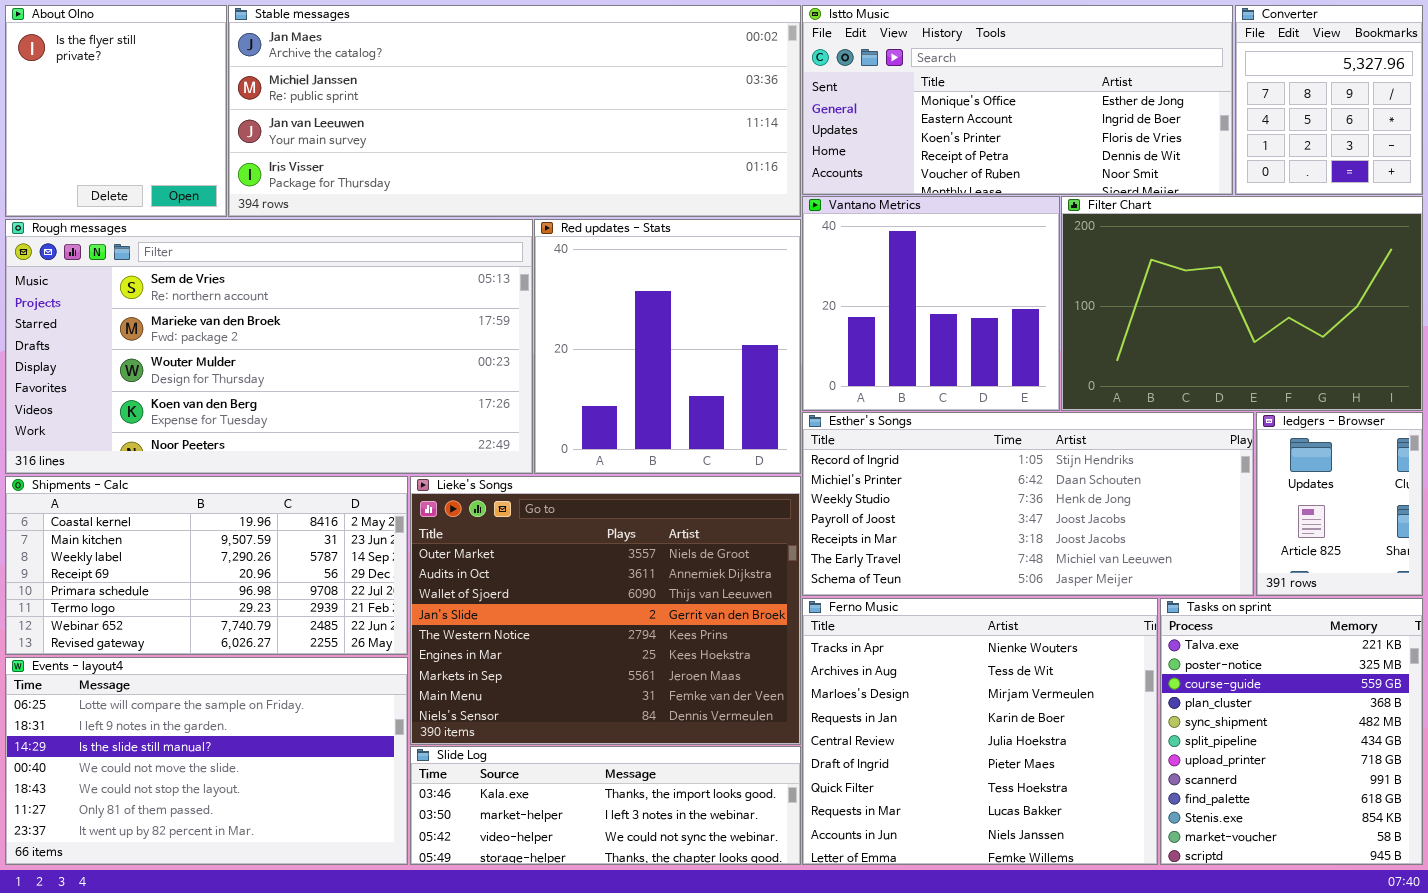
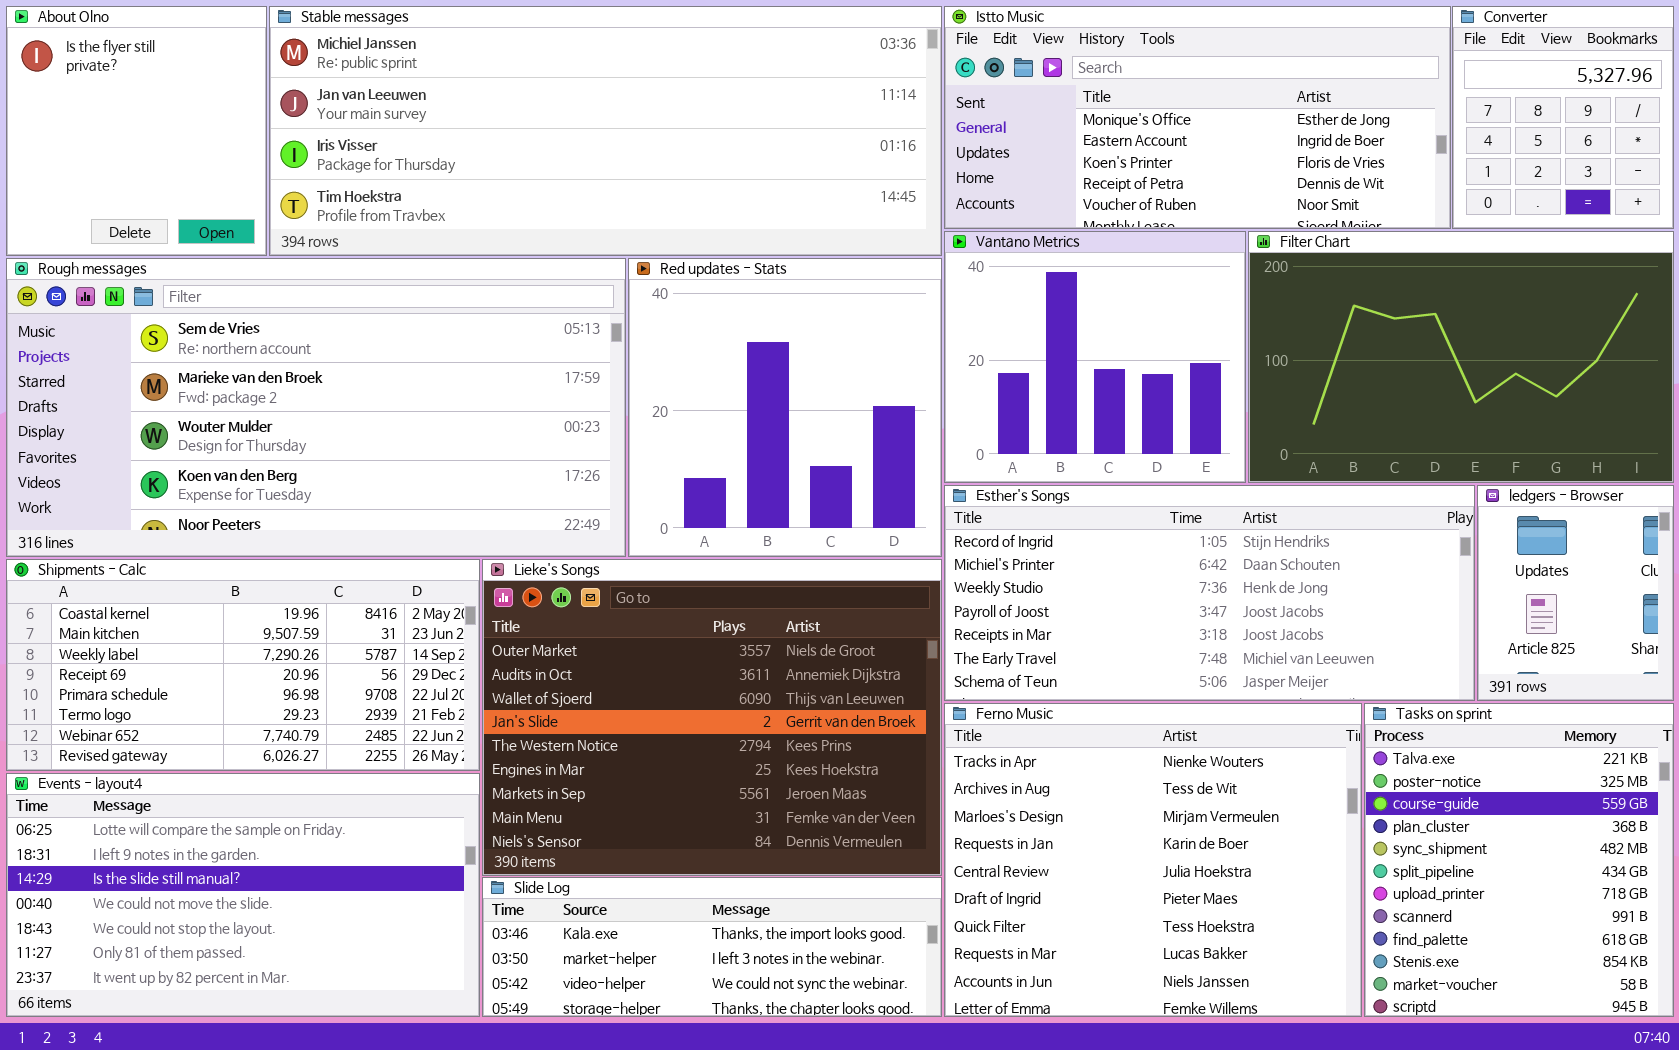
Stable messages: [228,5,801,217] -> [269,6,942,256], scrolled down 1 row

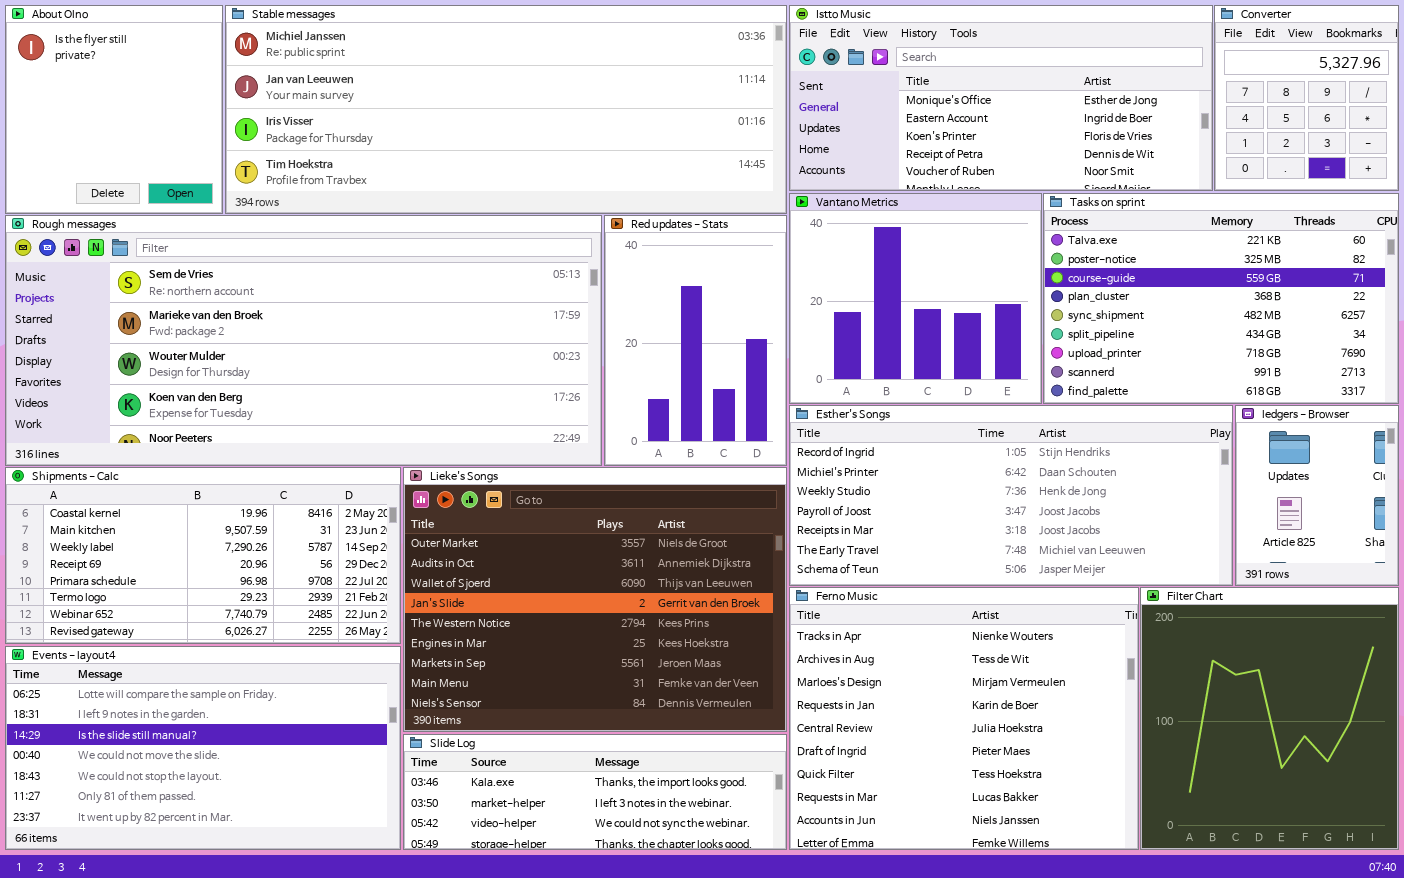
Filter Chart: [1248,231,1674,483] -> [1140,587,1399,850], moved, resized
Rough messages: [6,258,626,557] -> [5,215,602,466], resized
Red updates - Stats: [628,258,942,557] -> [604,215,787,466], resized
Tasks on sprint: [1364,703,1674,1017] -> [1043,193,1399,404], moved, resized

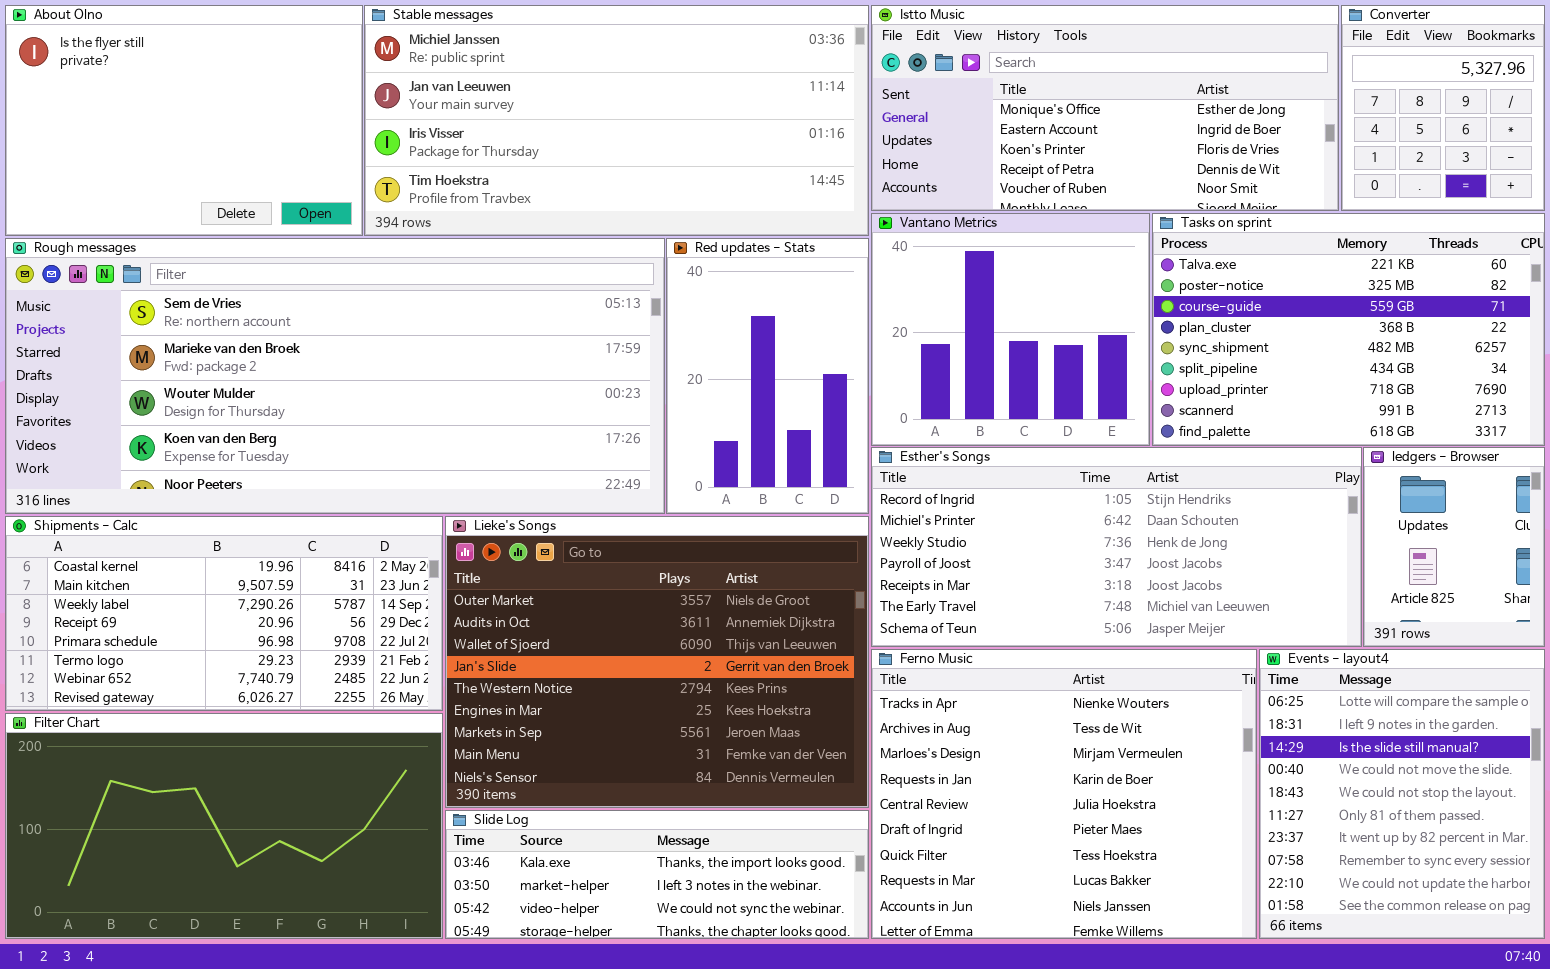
About Olno: [5,5,223,214] -> [5,5,363,236], resized
Stable messages: [225,5,787,214] -> [364,5,869,236], resized
Filter Chart: [1140,587,1399,850] -> [5,713,443,939], moved, resized
Events - layout4: [5,646,401,850] -> [1259,649,1545,939], moved, resized

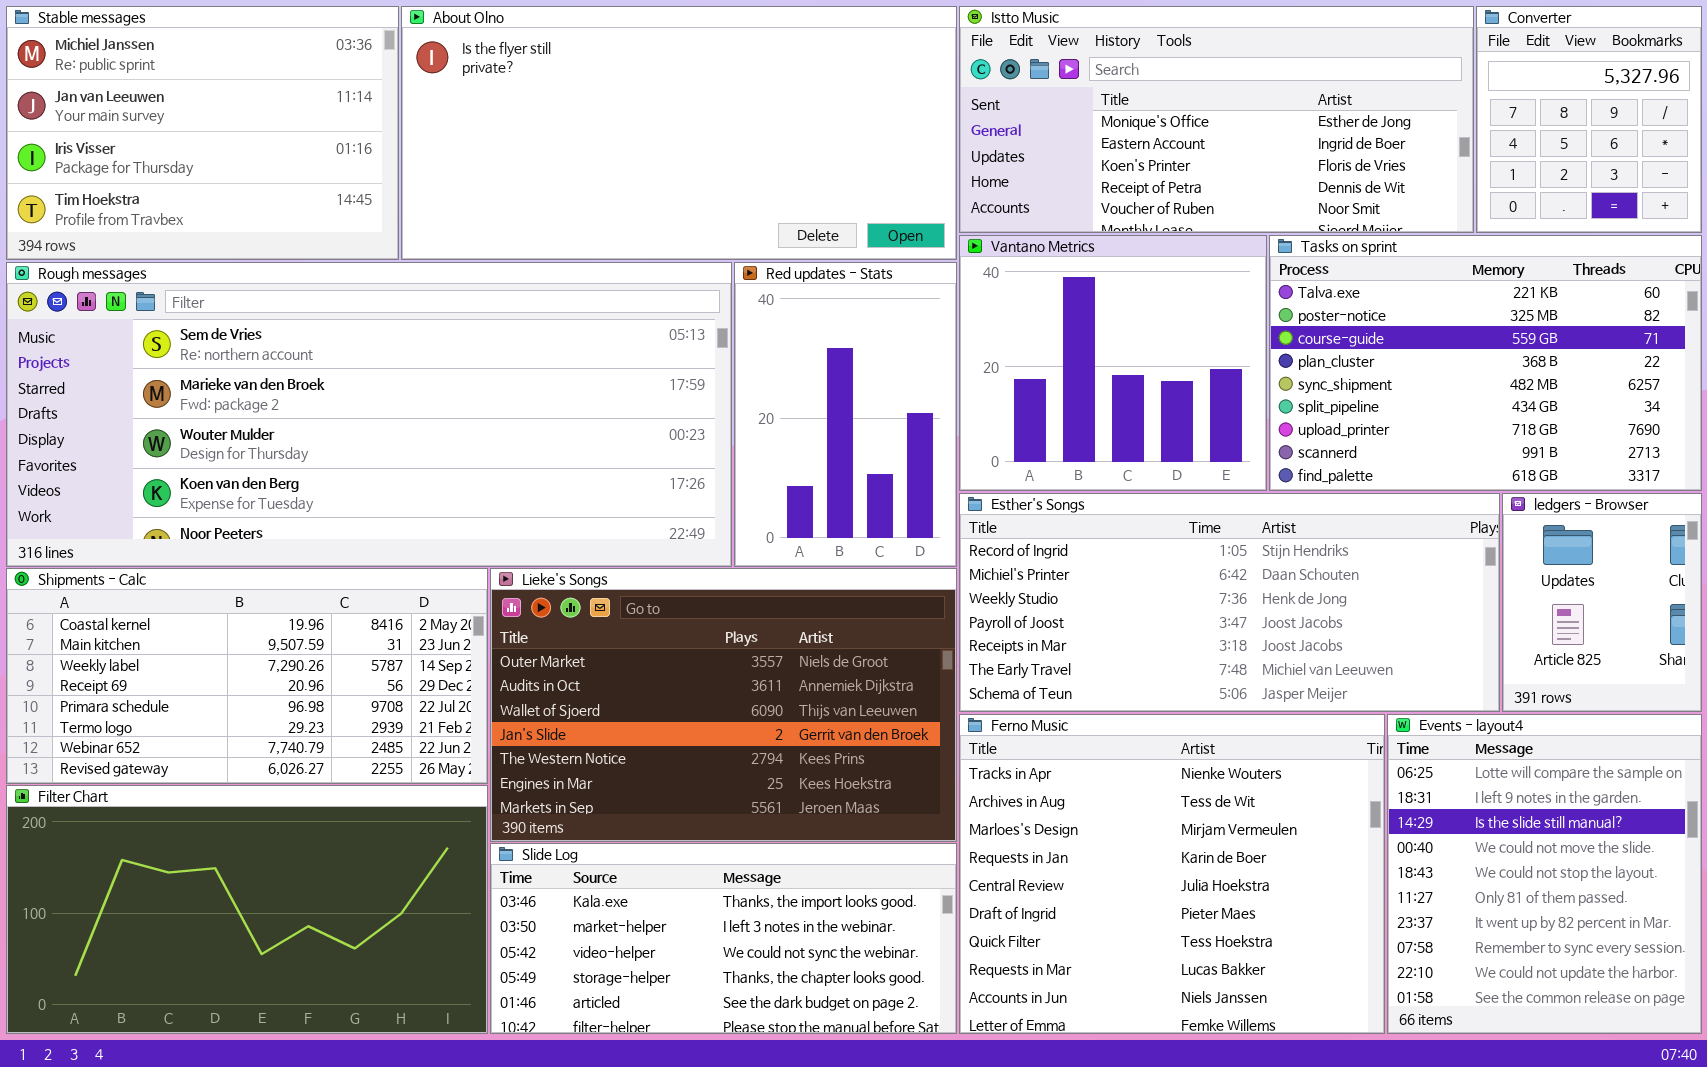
About Olno: [5,5,363,236] -> [401,6,957,260], moved, resized
Stable messages: [364,5,869,236] -> [6,6,399,260], moved, resized
Lieke's Songs: [445,516,869,808] -> [490,568,957,842], resized
Slide Log: [445,810,869,939] -> [490,843,957,1034], resized

